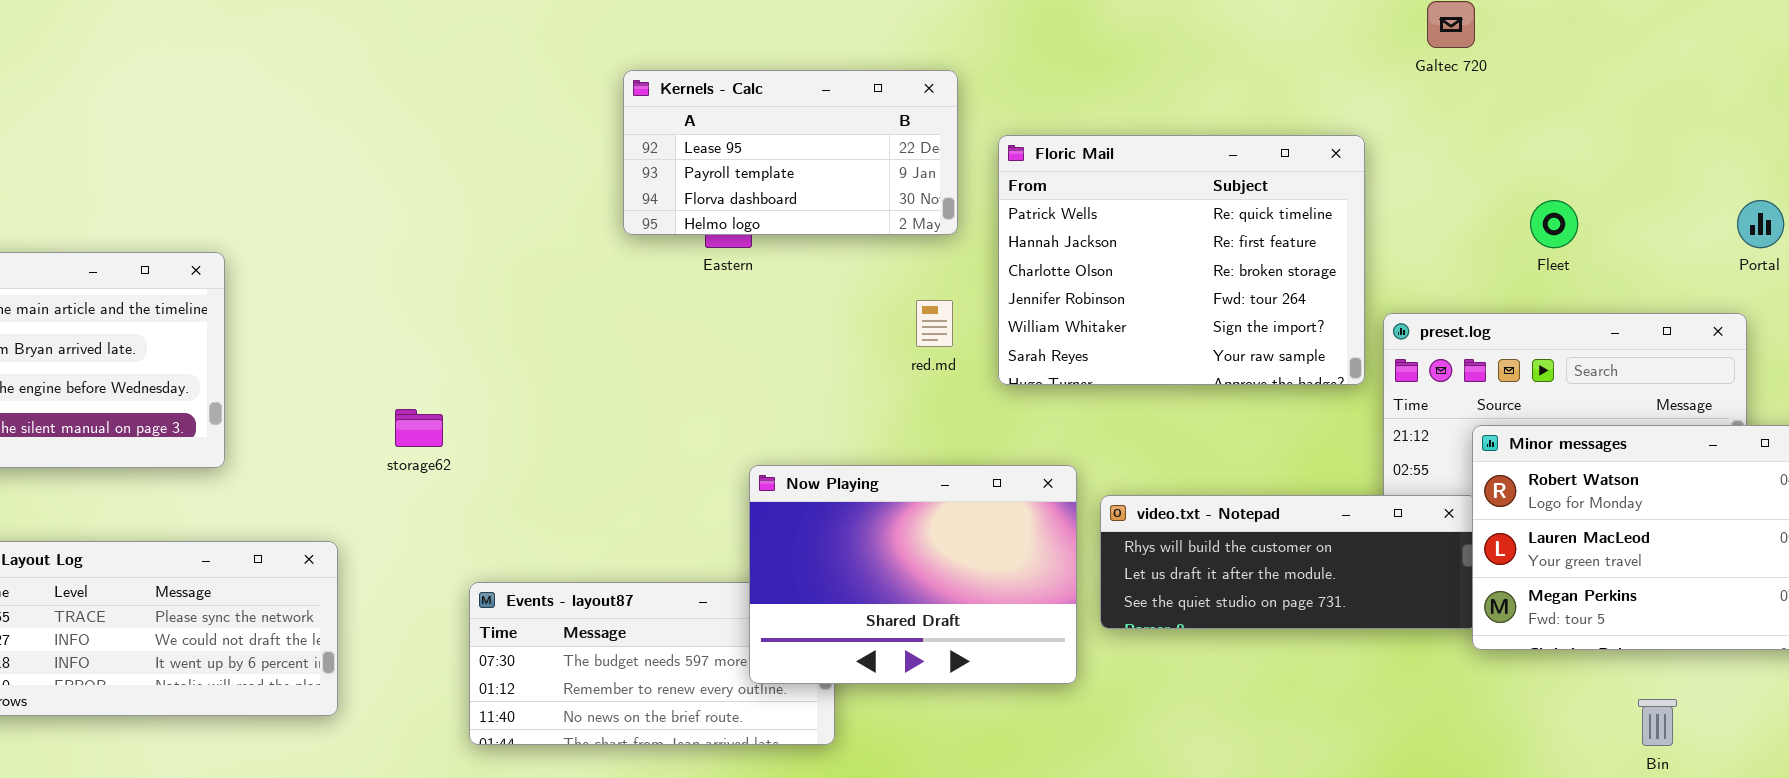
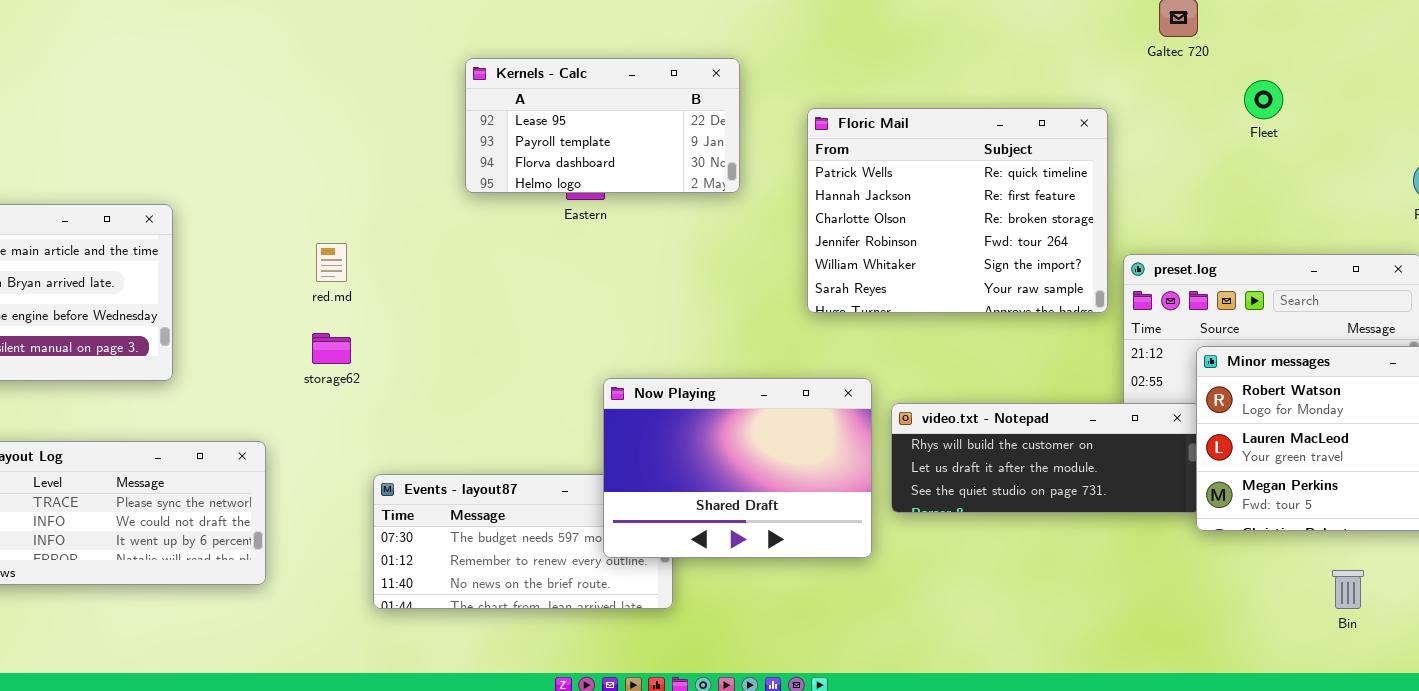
Kernels - Calc: [623,70,958,235] -> [465,58,740,193], moved
Fleet: [1530,200,1578,248] -> [1244,80,1283,119], moved
red.md: [916,300,953,347] -> [316,243,347,282], moved

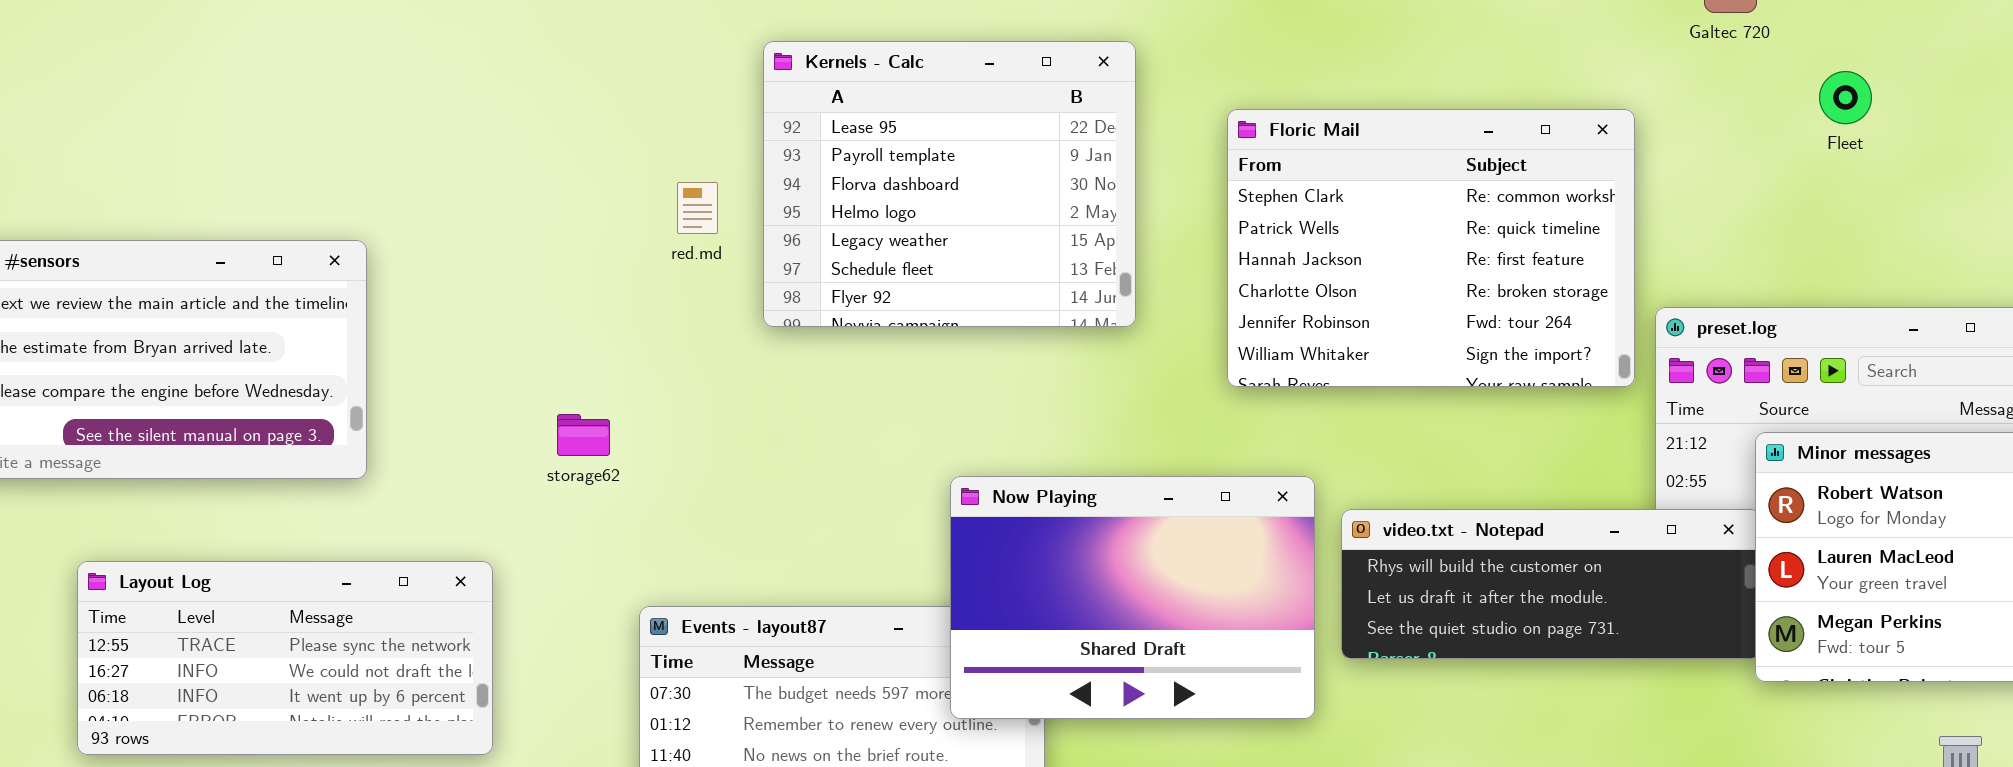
Kernels - Calc: [465,58,740,193] -> [763,41,1136,327], resized
Floric Mail: [807,108,1108,313] -> [1227,109,1635,387], scrolled up 1 row
red.md: [316,243,347,282] -> [677,182,718,234], moved

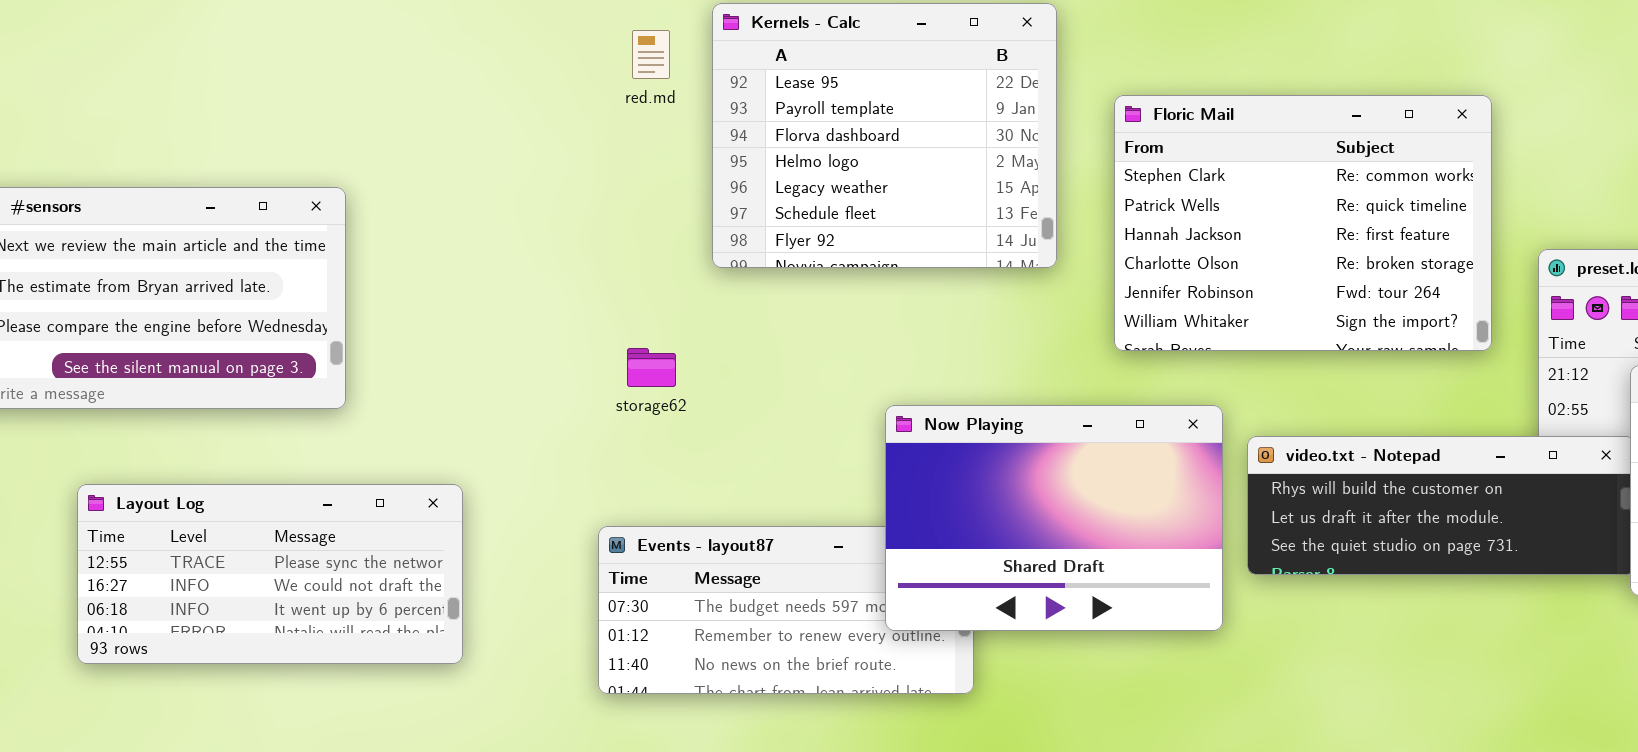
Floric Mail: [1227,109,1635,387] -> [1114,95,1492,351], moved
red.md: [677,182,718,234] -> [632,30,670,79], moved
storage62: [557,414,610,456] -> [627,348,676,387], moved

